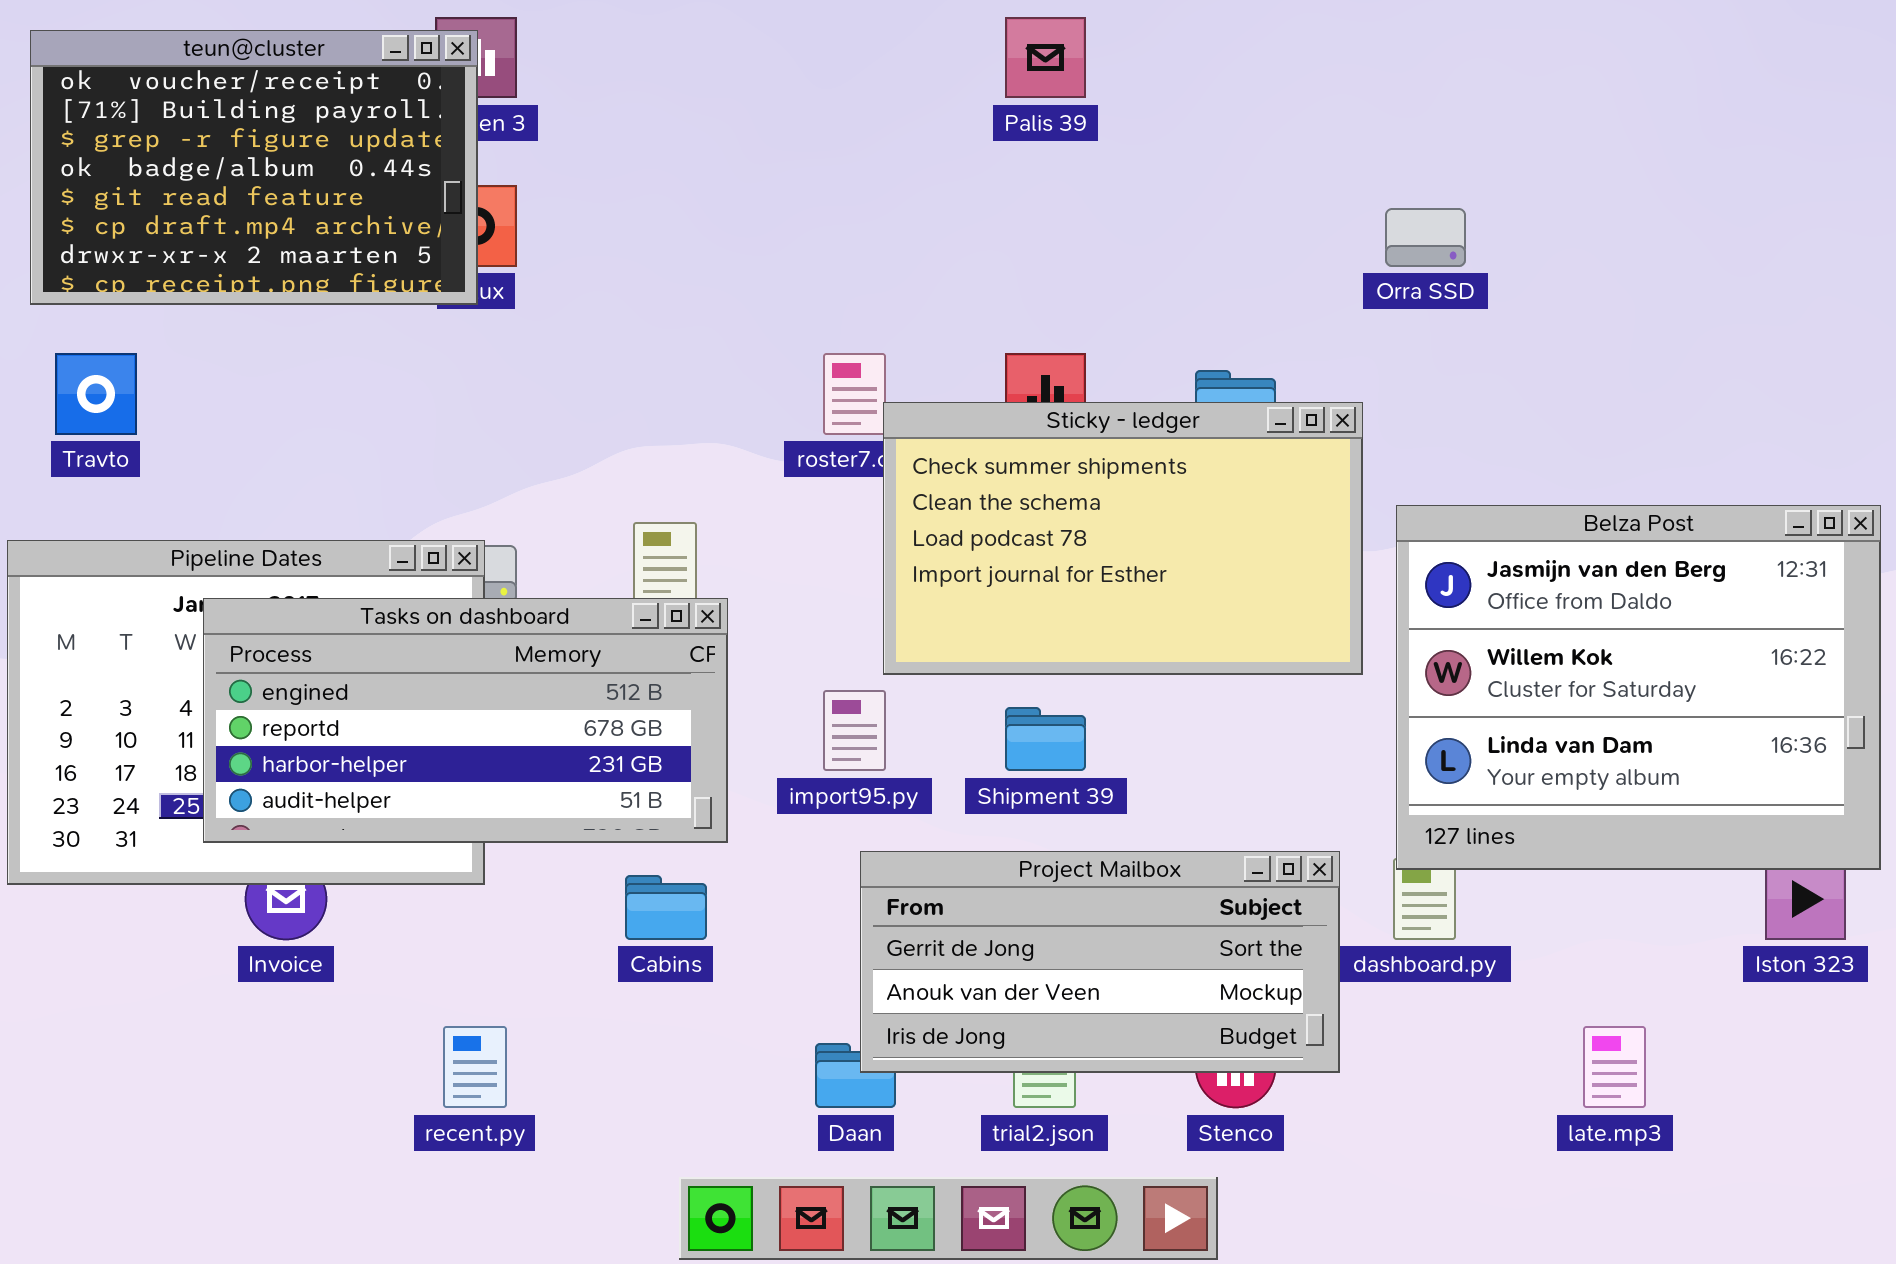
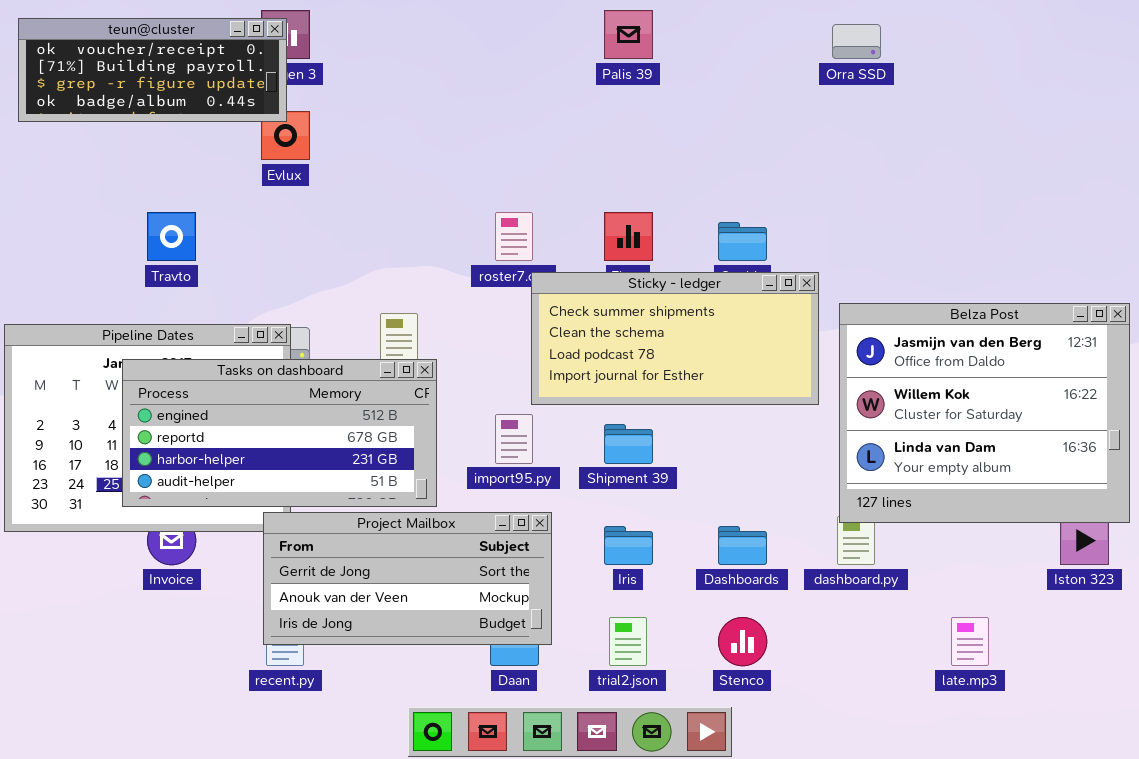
teun@cluster: [30,30,478,305] -> [18,18,287,122], resized
Orra SSD: [1385,208,1466,267] -> [832,24,881,59], moved
Travto: [55,353,137,435] -> [147,212,196,261], moved
Sticky - ledger: [883,402,1363,675] -> [531,272,819,405], resized
Project Mailbox: [860,851,1340,1073] -> [263,512,552,645], moved

